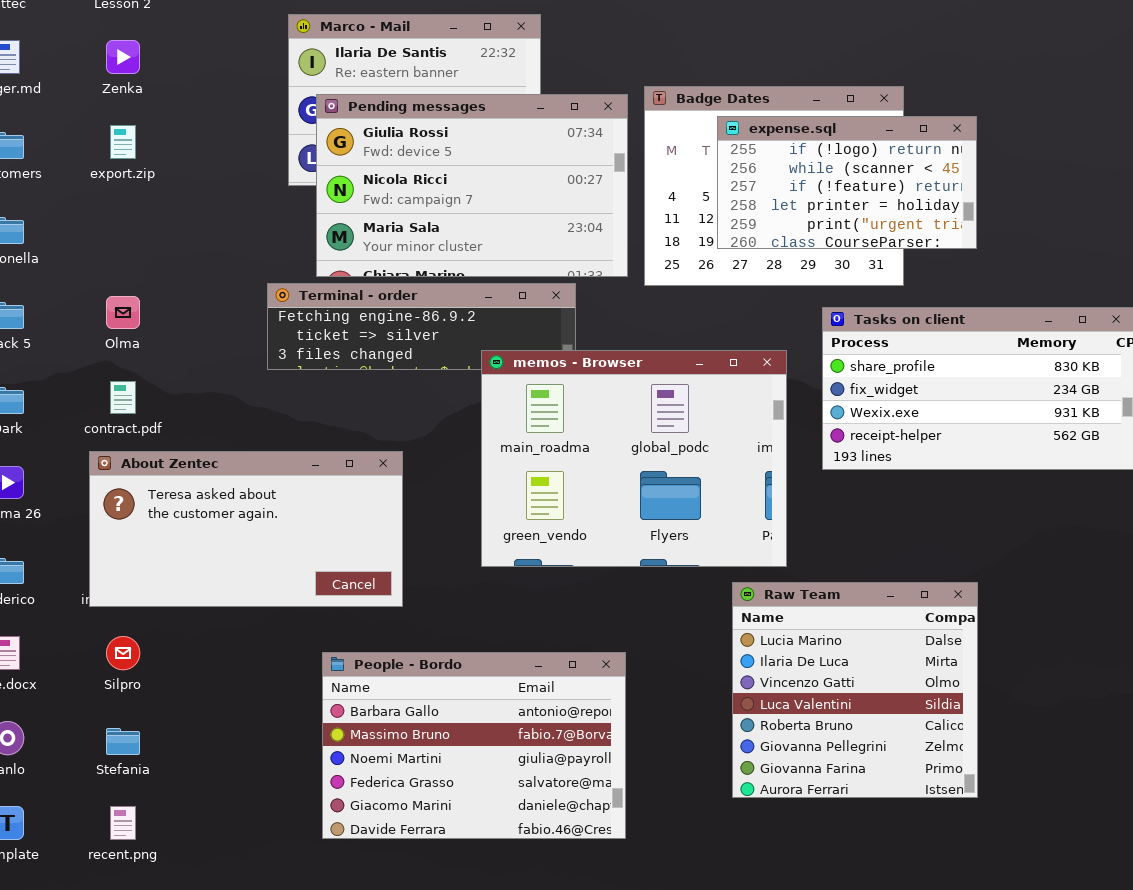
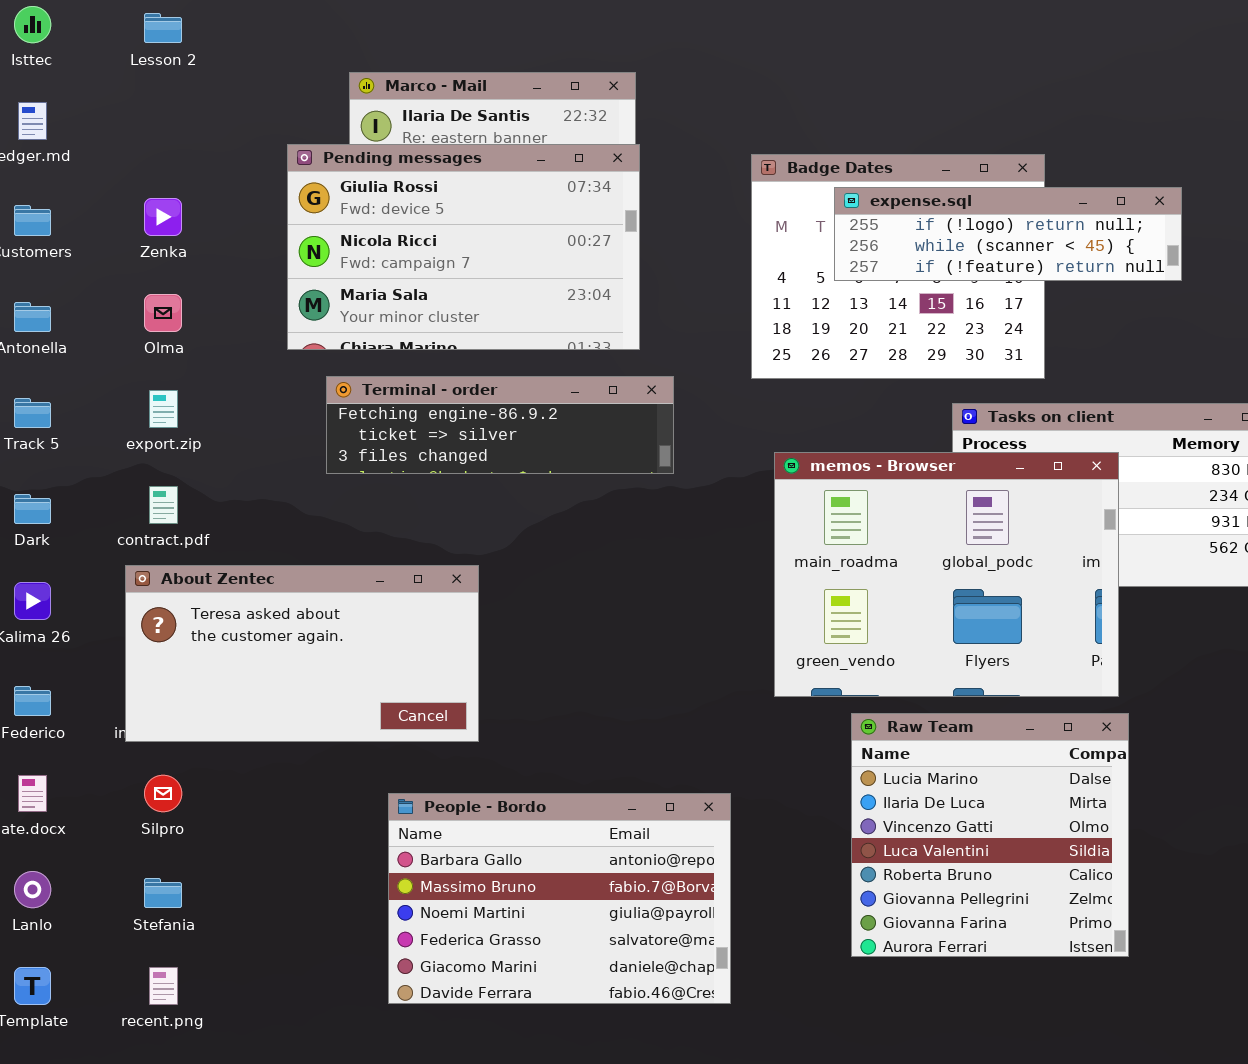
Zenka: [106,40,140,74] -> [144,198,182,236], moved
Pending messages: [316,94,628,277] -> [287,144,640,350], moved
expense.sql: [717,116,977,249] -> [834,187,1182,281], resized
export.zip: [110,125,136,159] -> [149,390,178,428], moved
Olma: [106,296,140,329] -> [144,294,182,332], moved
memos - Browser: [481,350,787,567] -> [774,452,1119,697], moved

